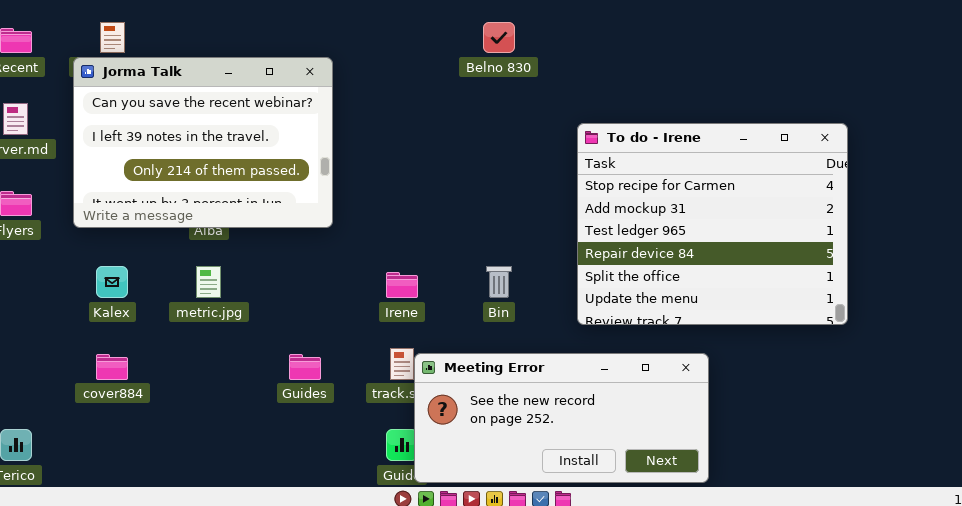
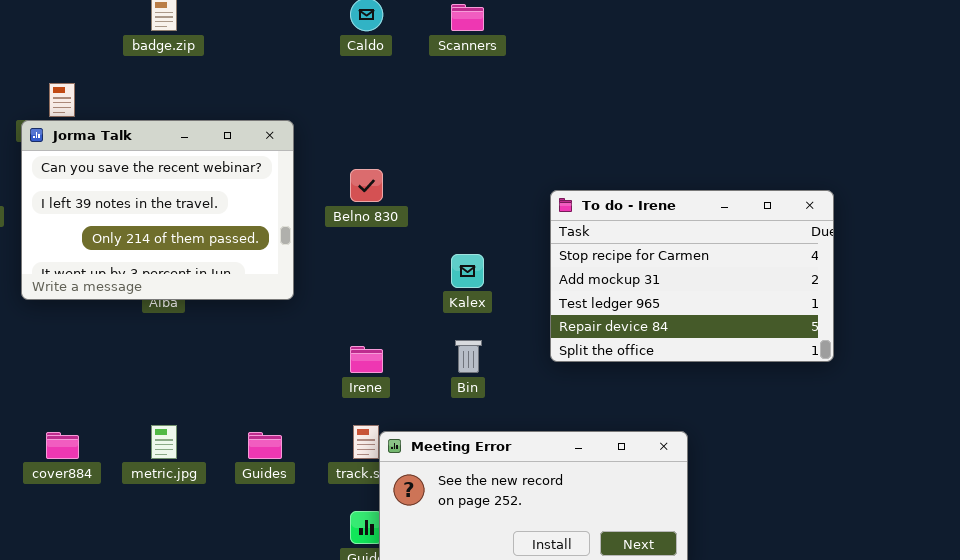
Belno 830: [483,22,515,53] -> [350,169,383,202], moved
To do - Irene: [577,123,848,325] -> [550,190,834,362], resized
Kalex: [96,266,128,298] -> [451,254,484,288], moved
metric.jpg: [196,266,221,298] -> [151,425,177,459], moved

